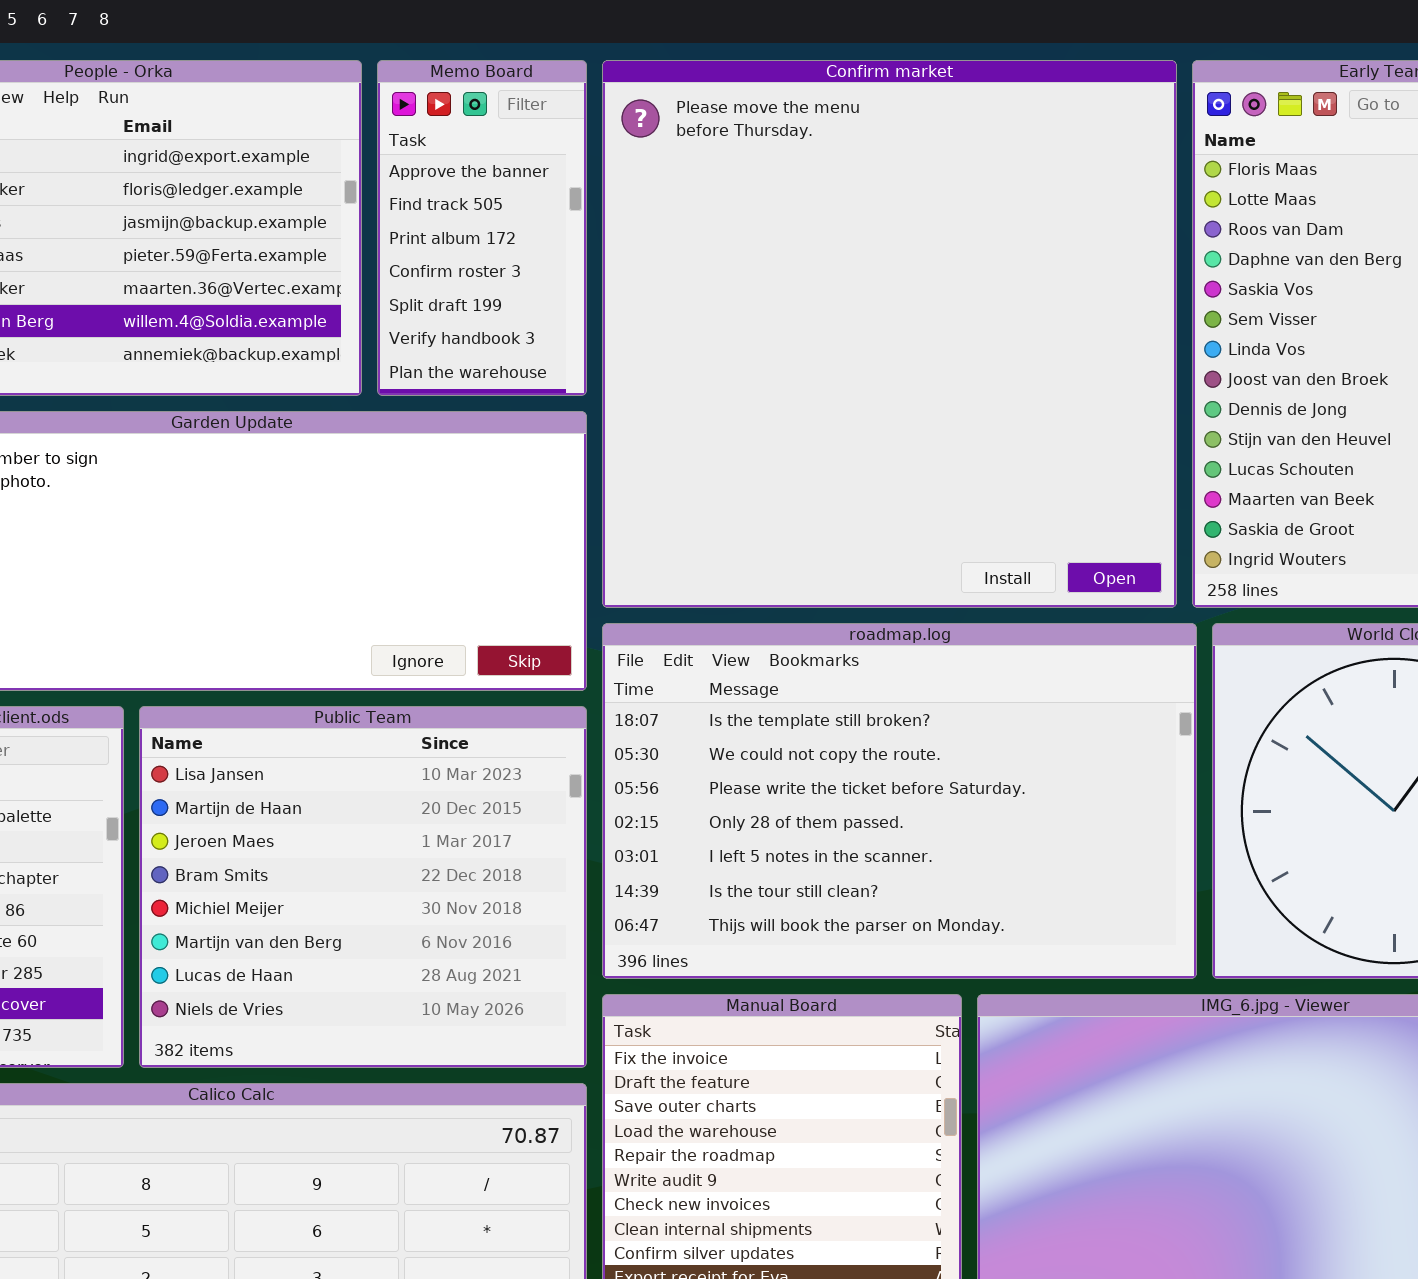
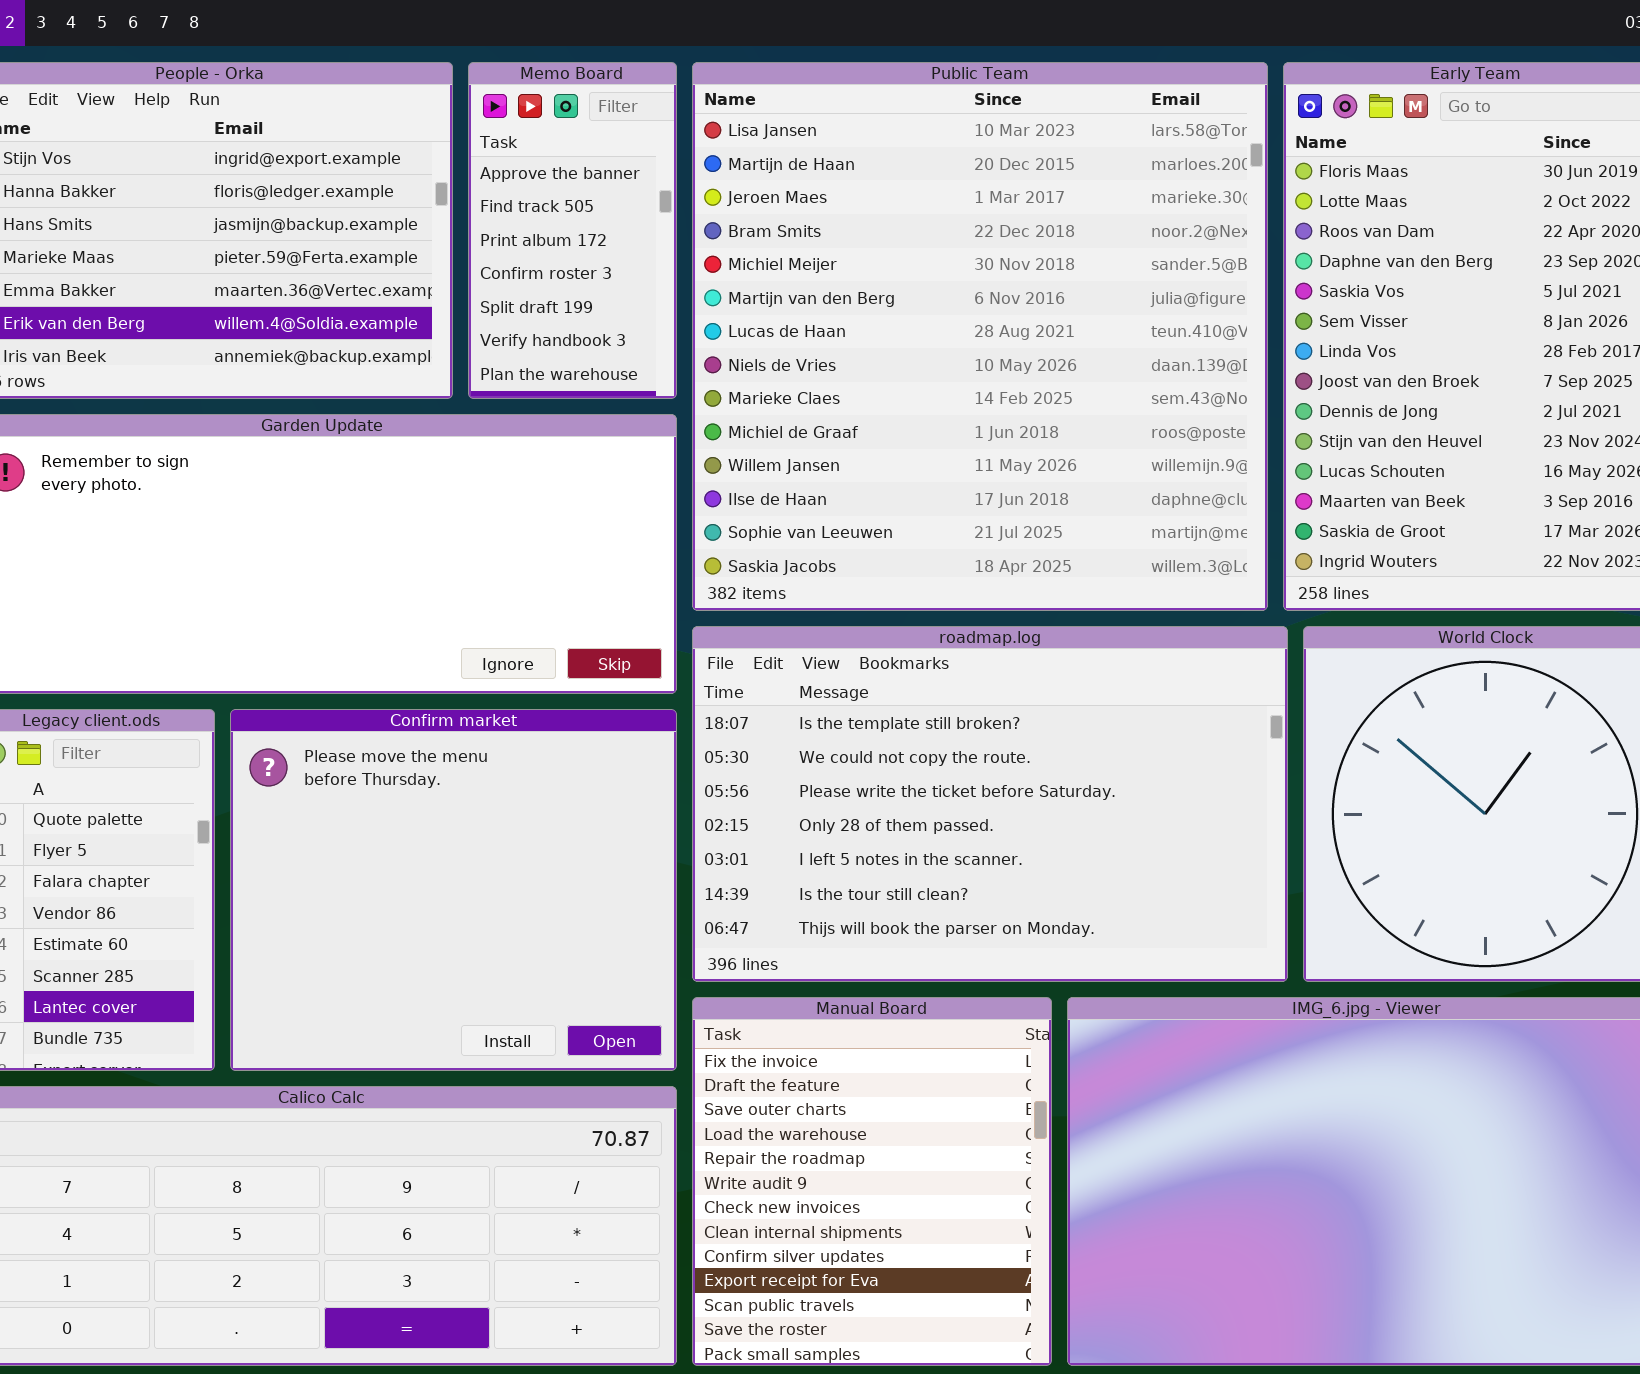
Confirm market: [602,60,1177,608] -> [230,709,677,1071], moved, resized
Public Team: [139,706,587,1068] -> [692,62,1268,611], moved, resized

